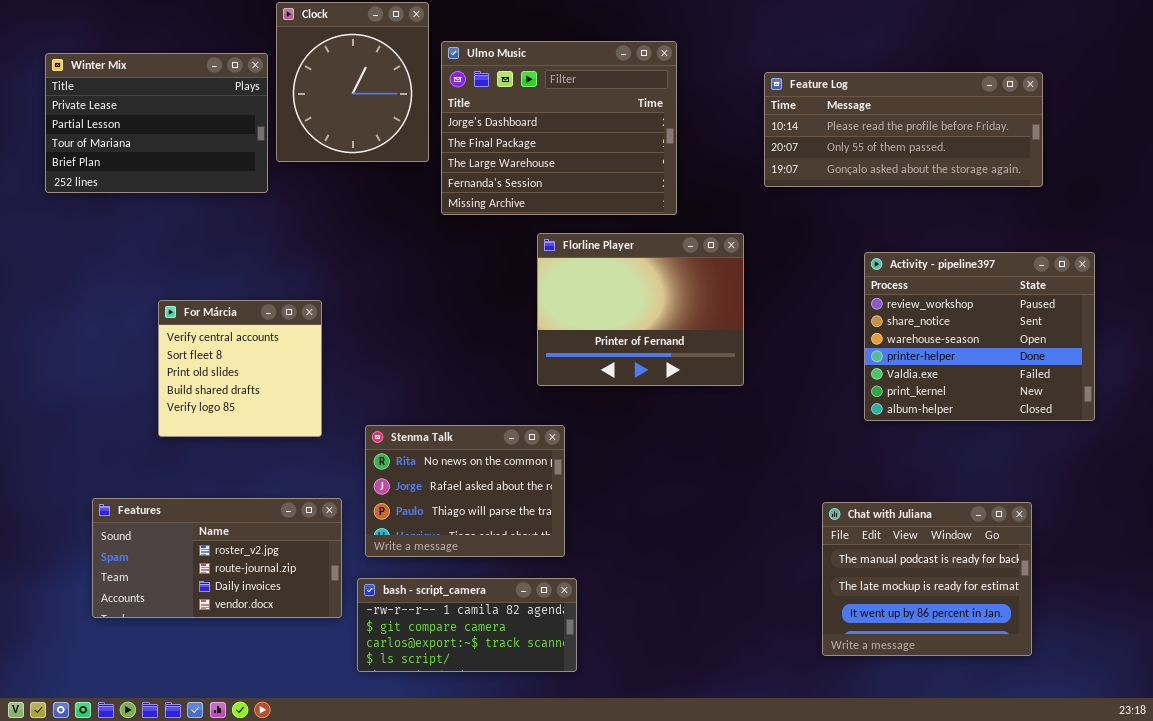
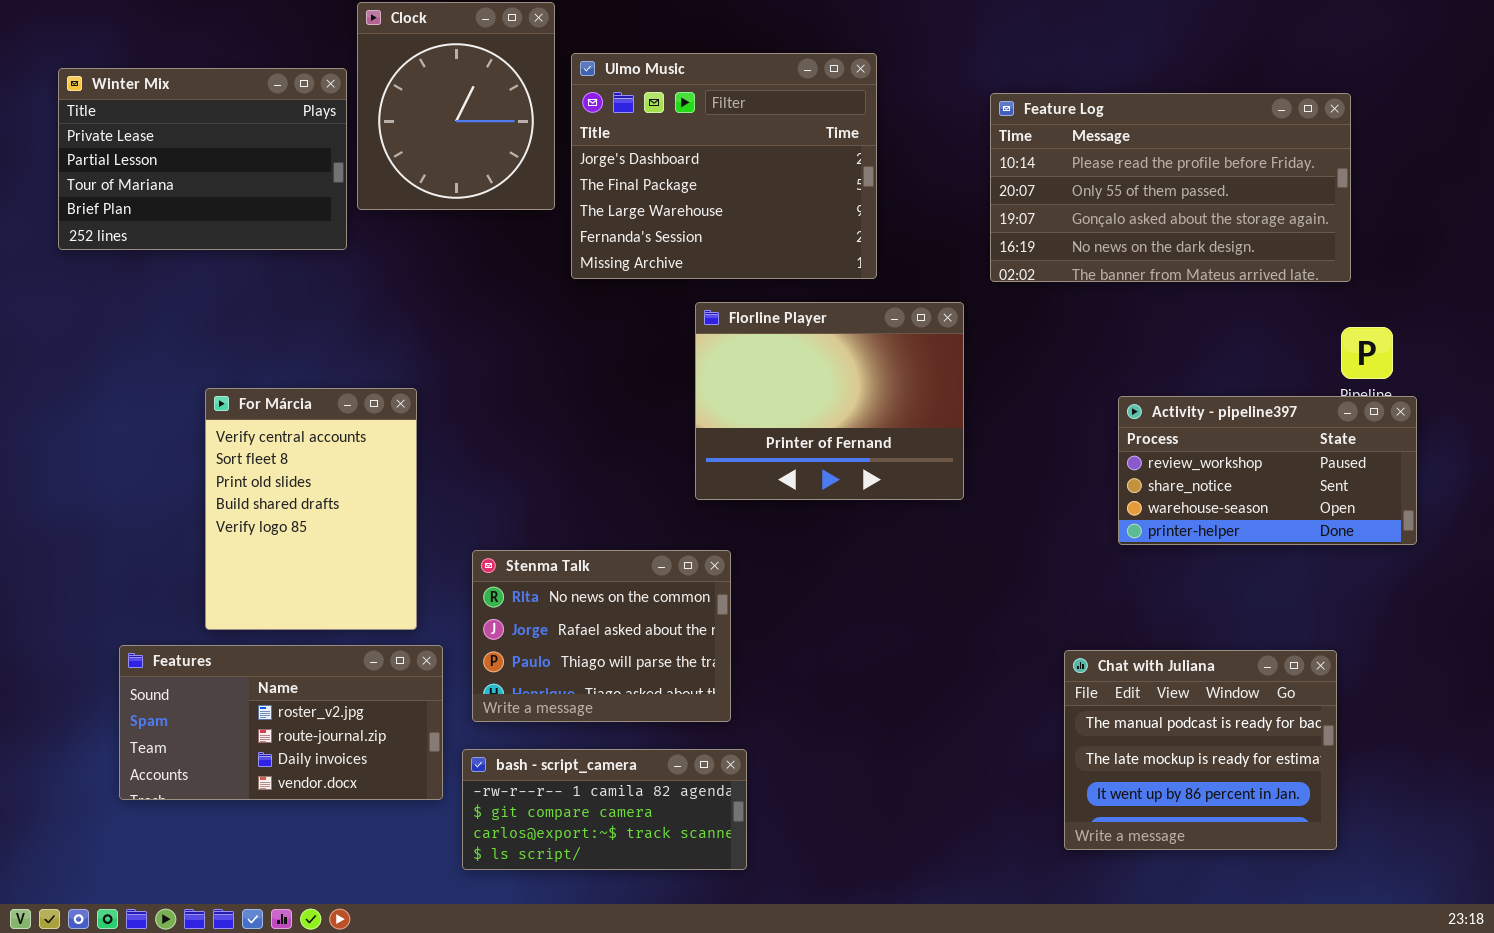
Feature Log: [764,72,1043,187] -> [990,93,1351,282], resized
Activity - pipeline397: [864,252,1095,421] -> [1118,396,1417,545], resized
For Márcia: [158,300,322,437] -> [205,388,417,630], resized

